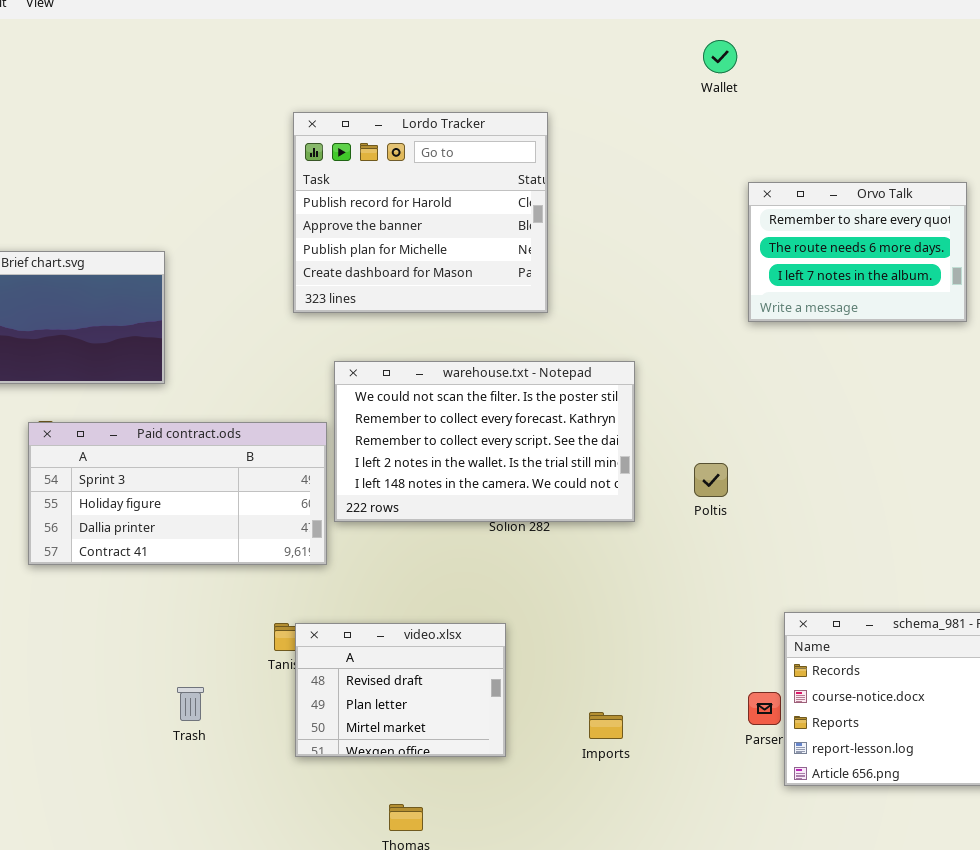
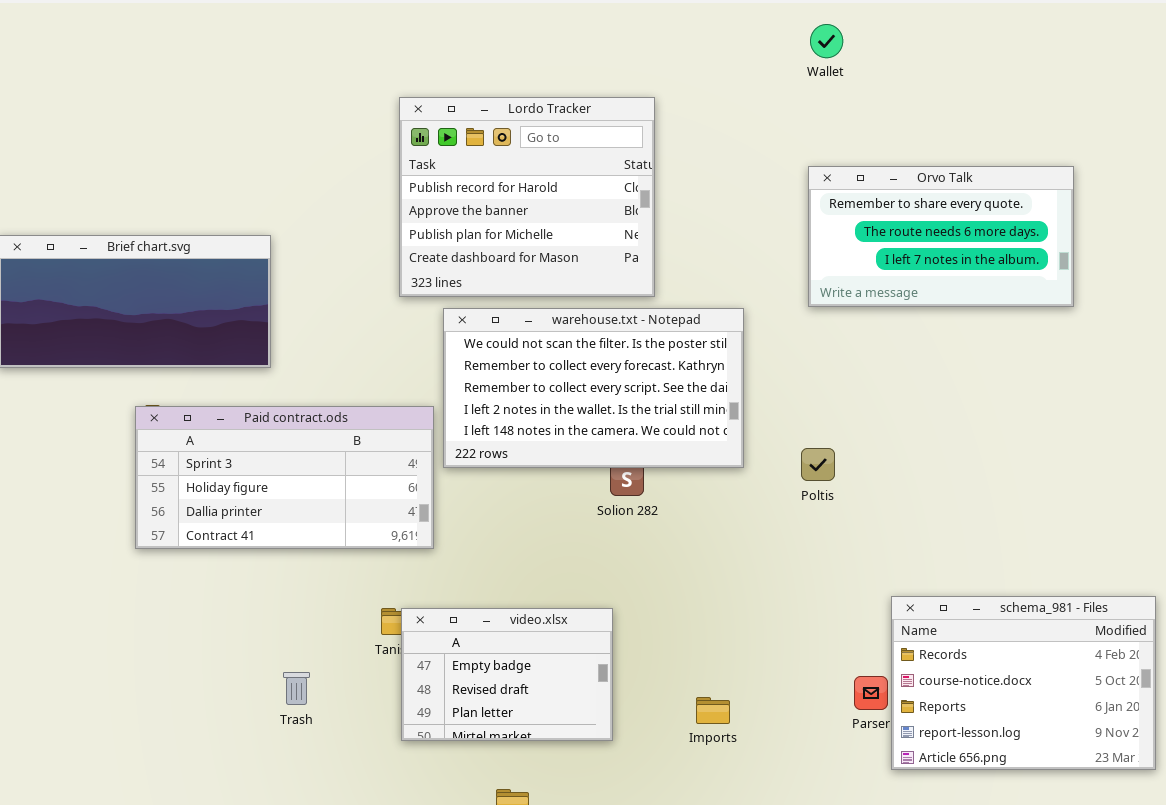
Orvo Talk: [748,182,967,322] -> [808,166,1074,307], resized
warehouse.txt - Notepad: [334,361,635,522] -> [443,308,744,468], moved
video.xlsx: [295,623,506,757] -> [401,608,613,741], scrolled up 1 row

